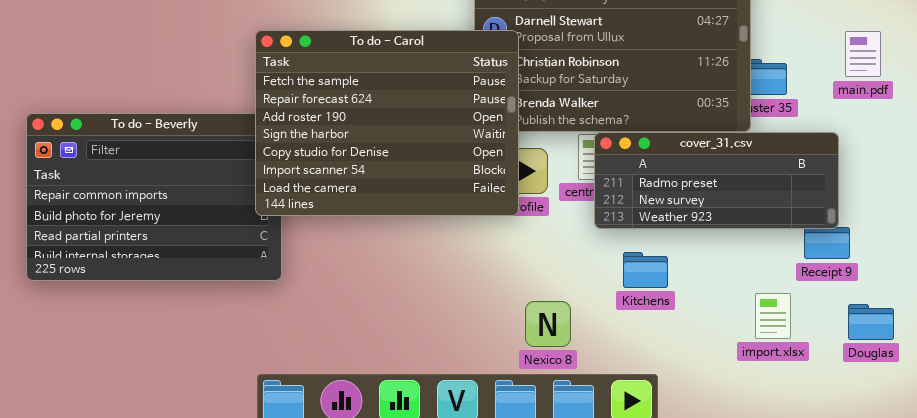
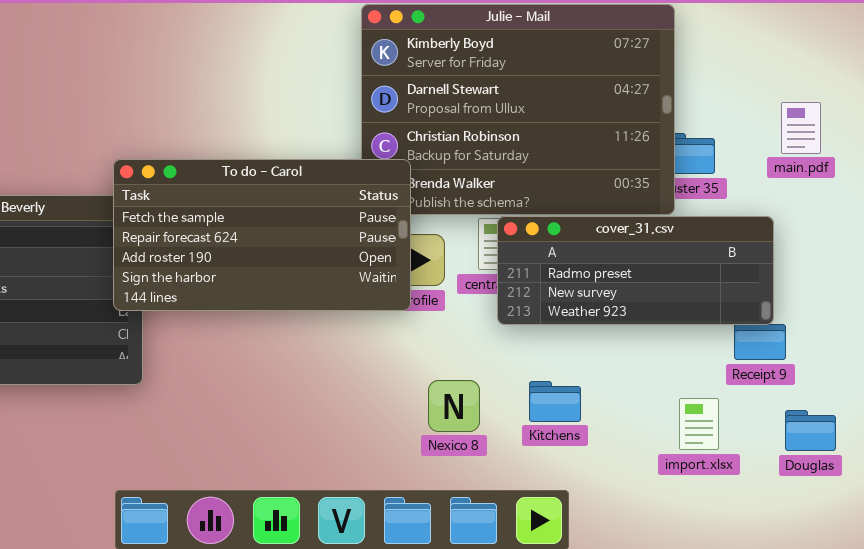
To do - Carol: [255,30,519,216] -> [113,159,411,311], resized
Kitchens: [623,252,668,288] -> [529,381,581,422], moved
Nexico 8: [525,301,571,347] -> [428,380,480,432], moved

